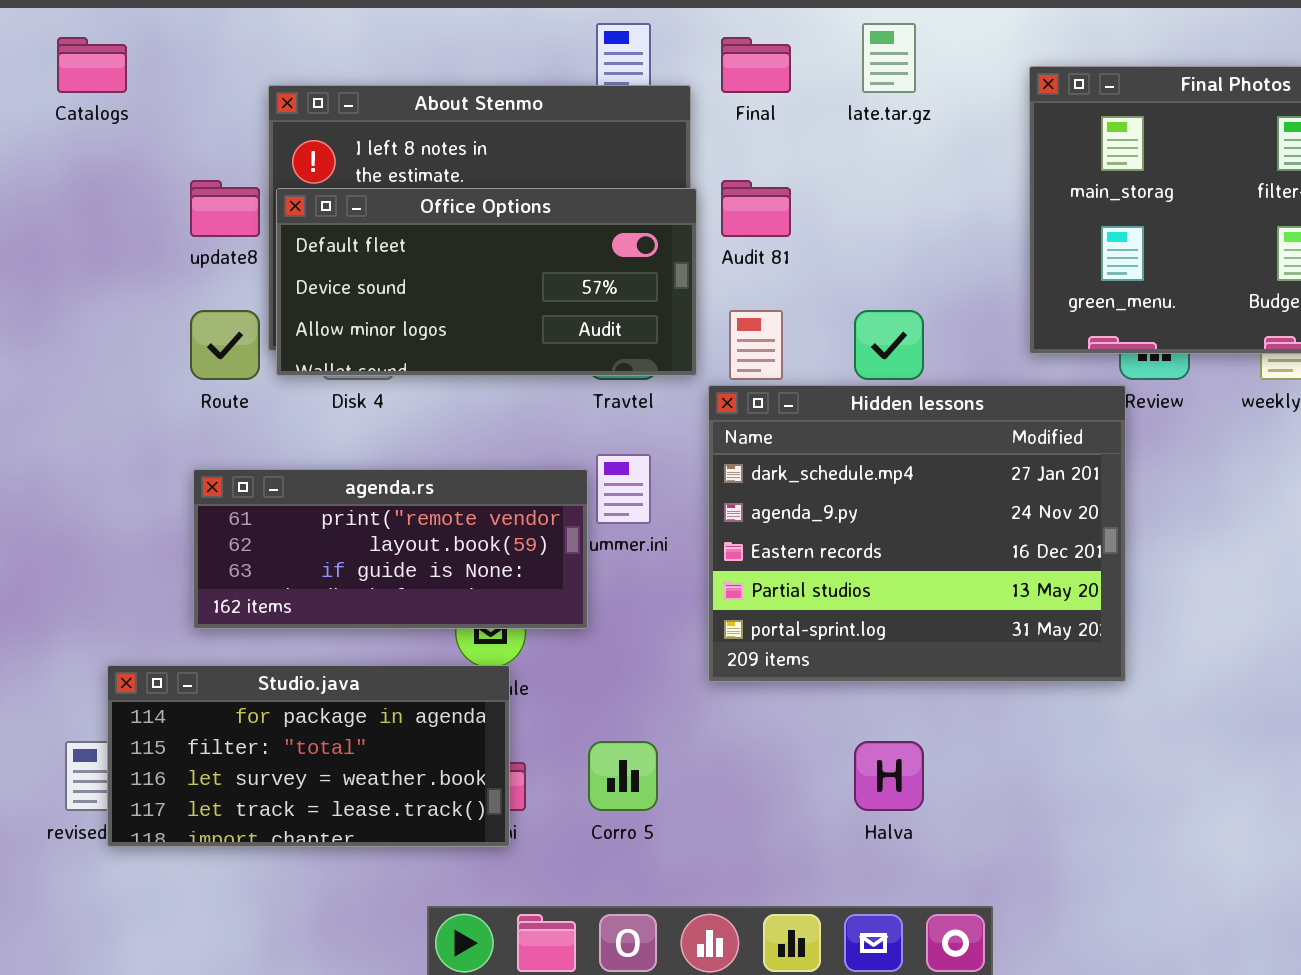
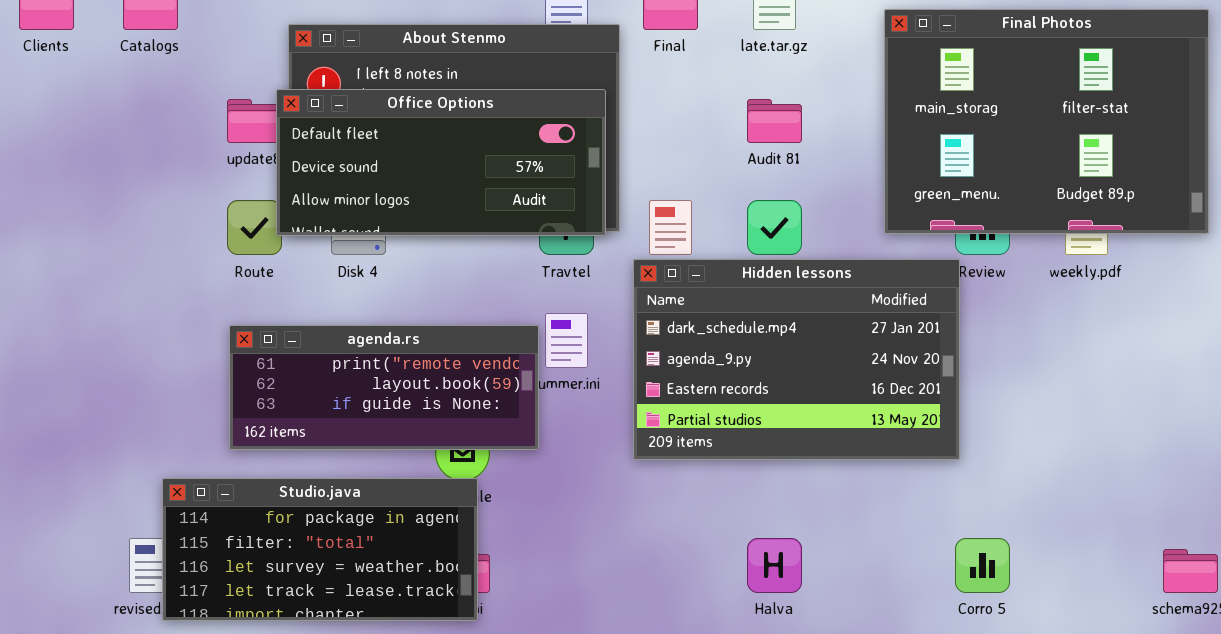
Audit 81: [721,180,791,237] -> [747,99,802,143], moved
Office Options: [276,188,697,376] -> [276,89,606,236], moved
Hidden lessons: [708,385,1126,682] -> [633,259,960,460], resized
Corro 5: [588,741,658,811] -> [955,538,1010,593], moved

